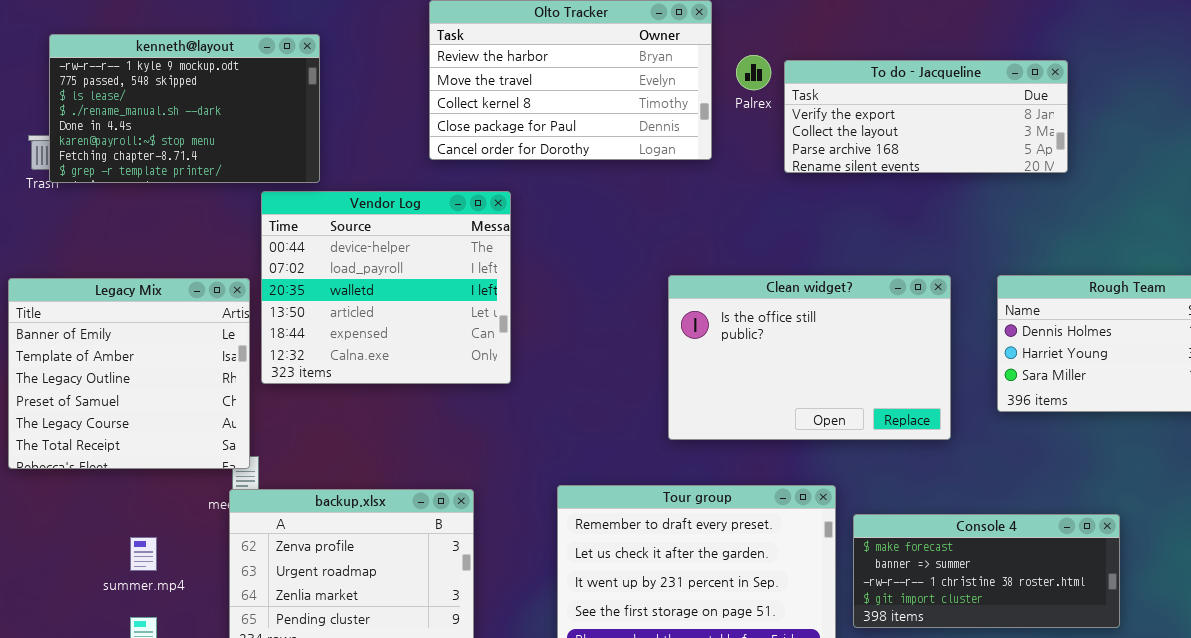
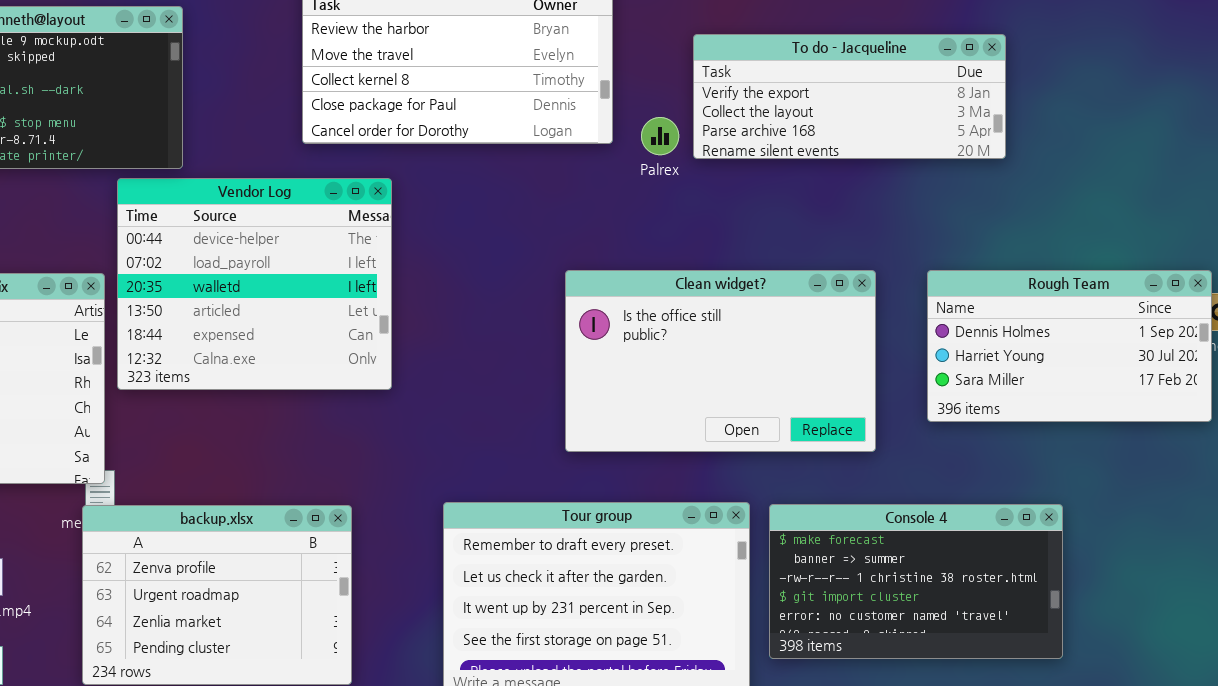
Palrex: [736,55,771,90] -> [641,117,679,155], moved
Console 4: [853,514,1120,628] -> [769,504,1063,659], resized

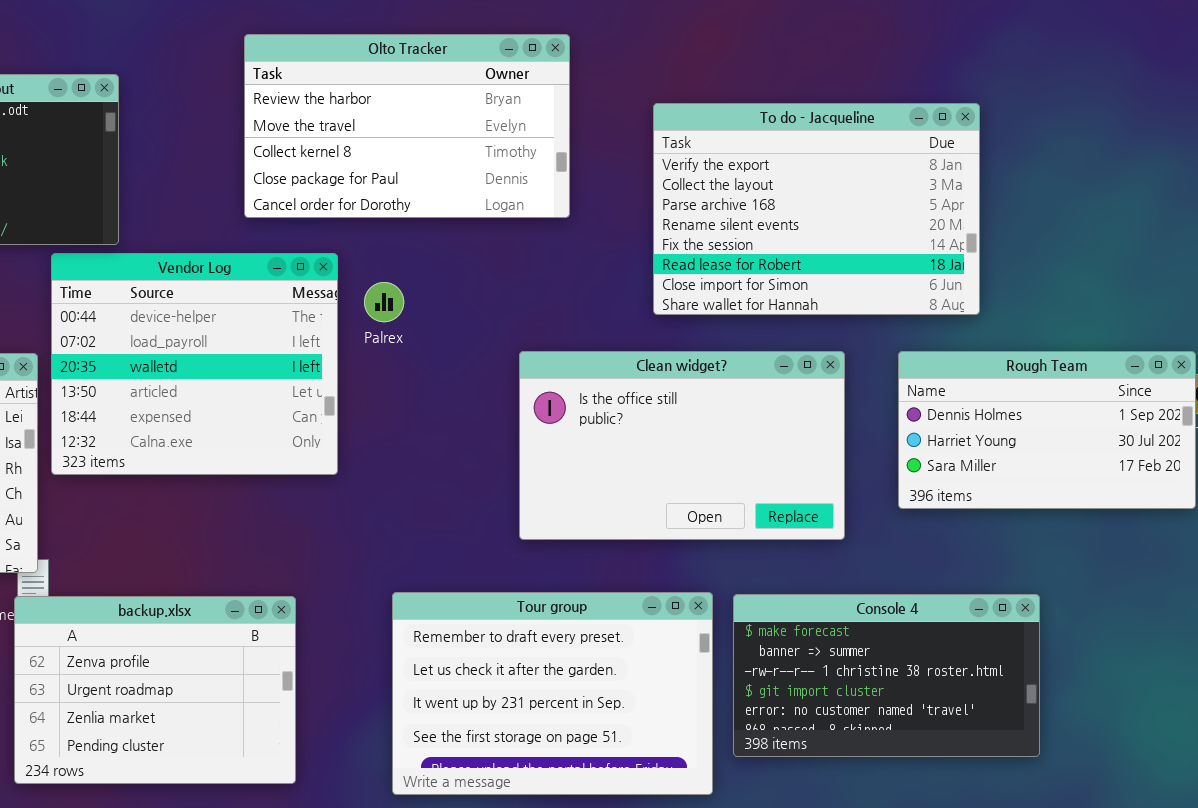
To do - Jacqueline: [693,34,1006,159] -> [653,103,980,315], resized
Palrex: [641,117,679,155] -> [364,282,404,322], moved

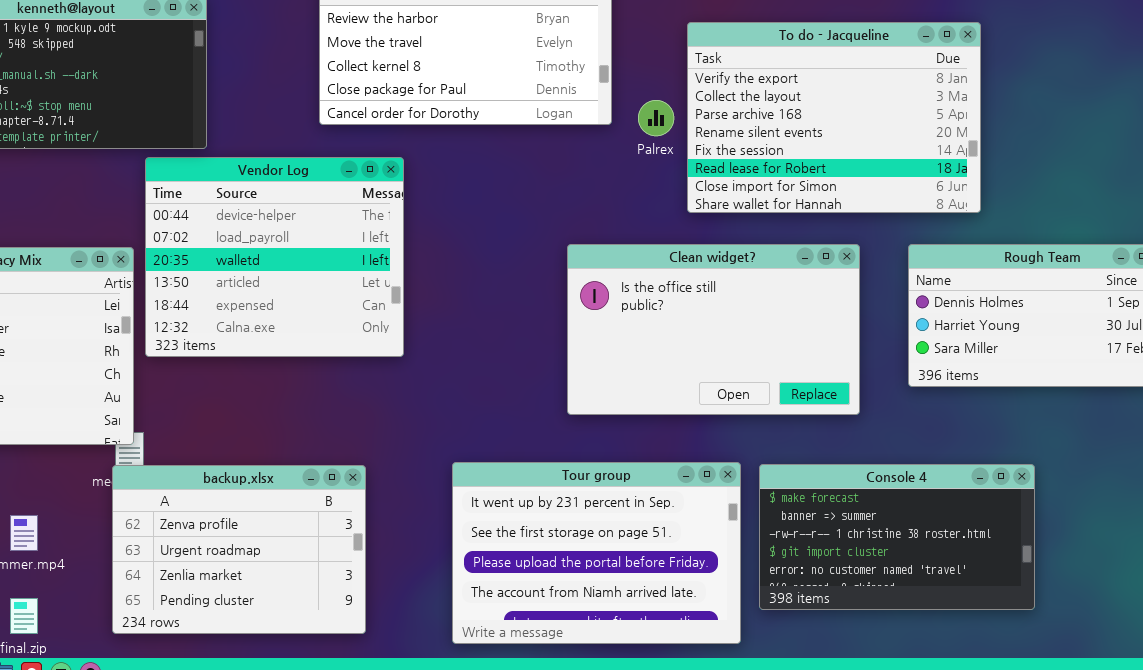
Palrex: [364,282,404,322] -> [638,100,674,136], moved
Tour group: [392,592,713,795] -> [452,462,741,644], scrolled down 2 rows

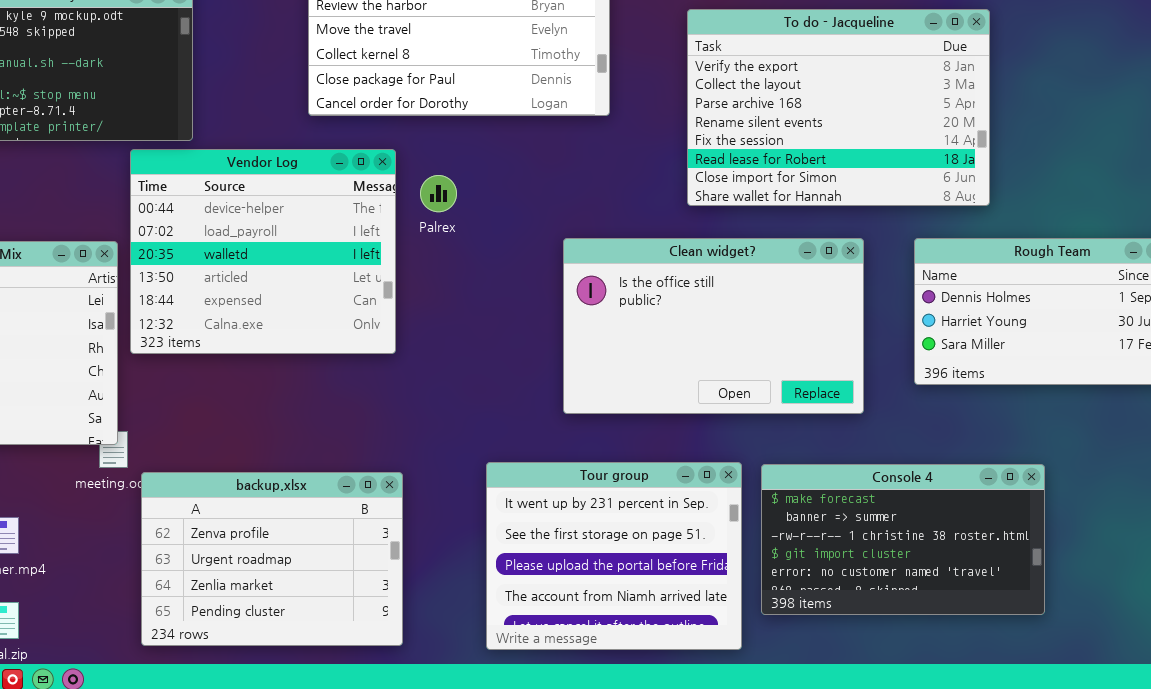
Palrex: [638,100,674,136] -> [420,175,457,212], moved
Tour group: [452,462,741,644] -> [486,462,742,650], resized
backup.xlsx: [112,465,366,634] -> [141,472,403,646], moved

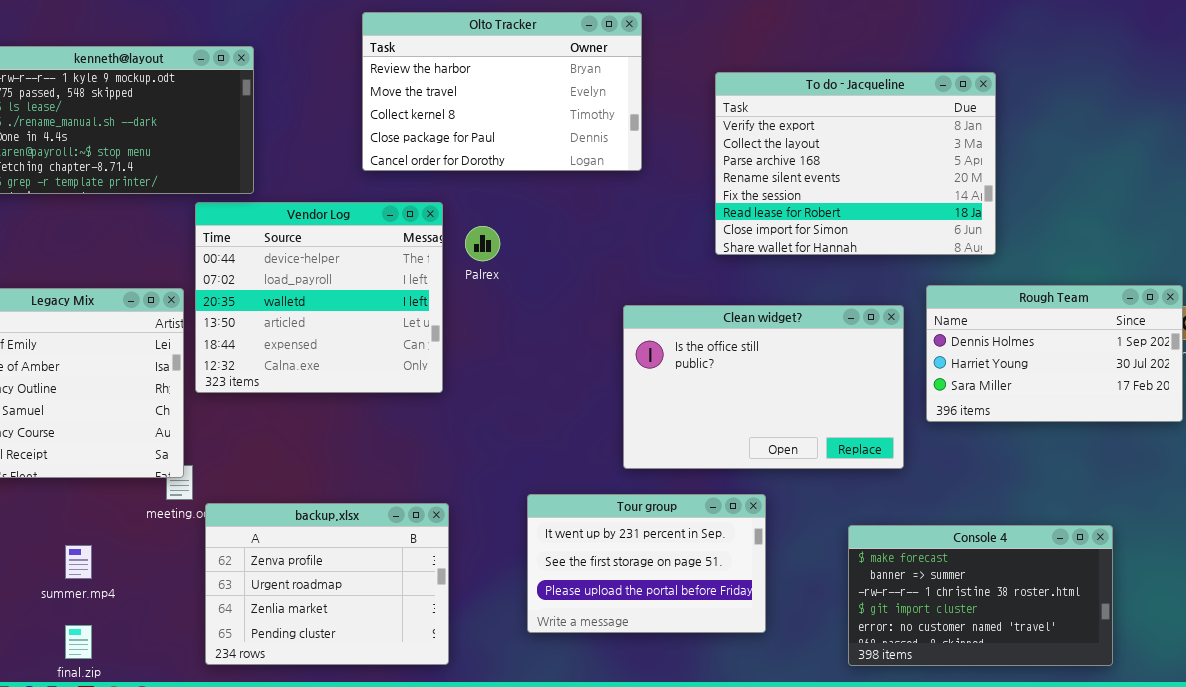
Clean widget?: [563,238,864,414] -> [623,305,904,469], moved
Tour group: [486,462,742,650] -> [527,494,766,633], resized
Console 4: [761,464,1045,615] -> [848,525,1113,666], moved

